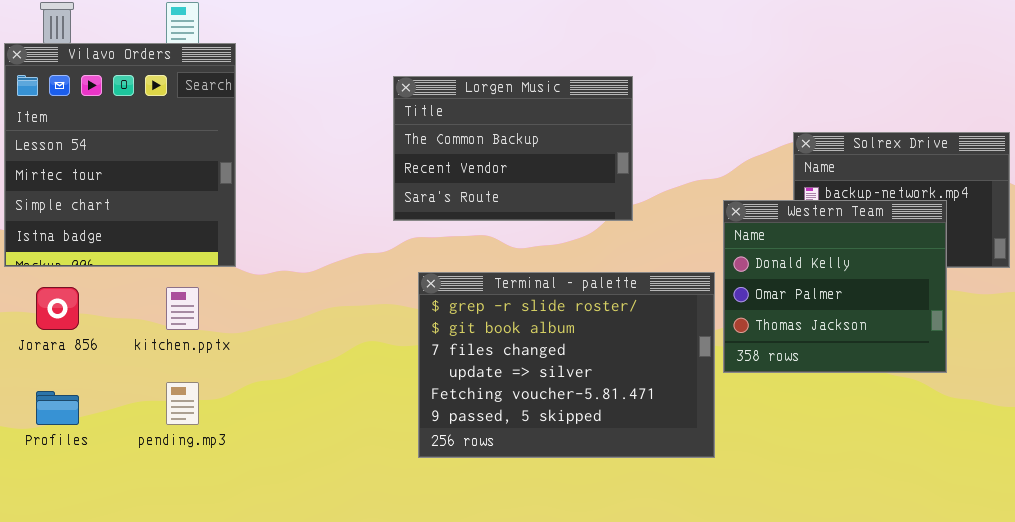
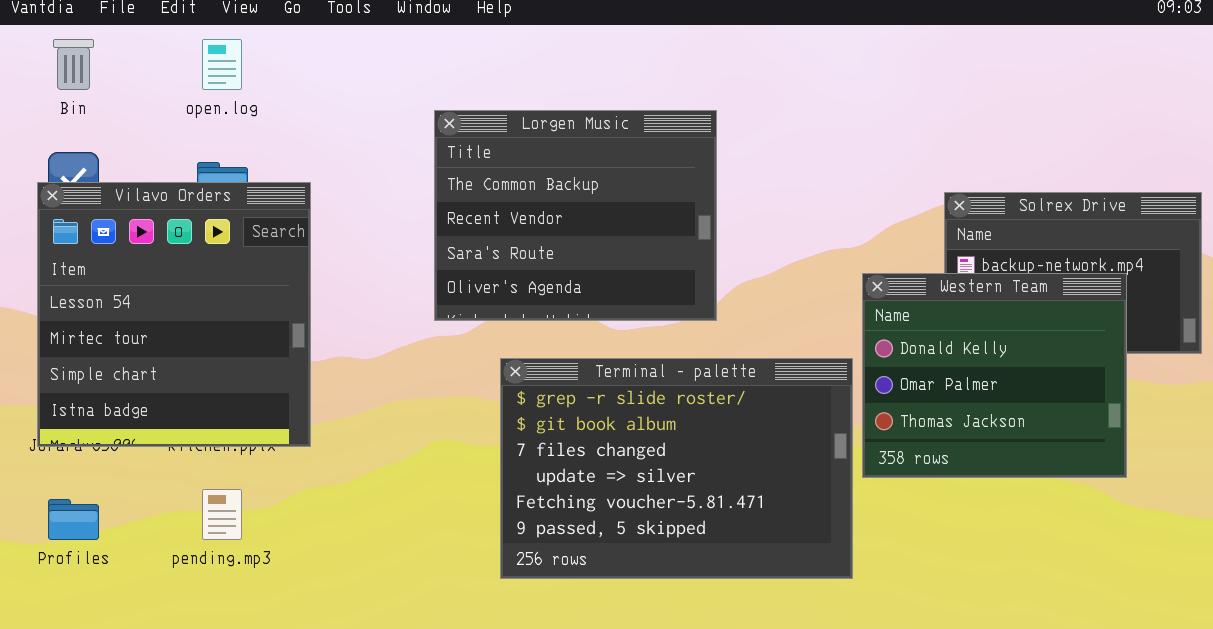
Vilavo Orders: [4,43,236,267] -> [37,182,311,447], moved
Lorgen Music: [393,76,633,221] -> [434,110,717,321], moved, resized

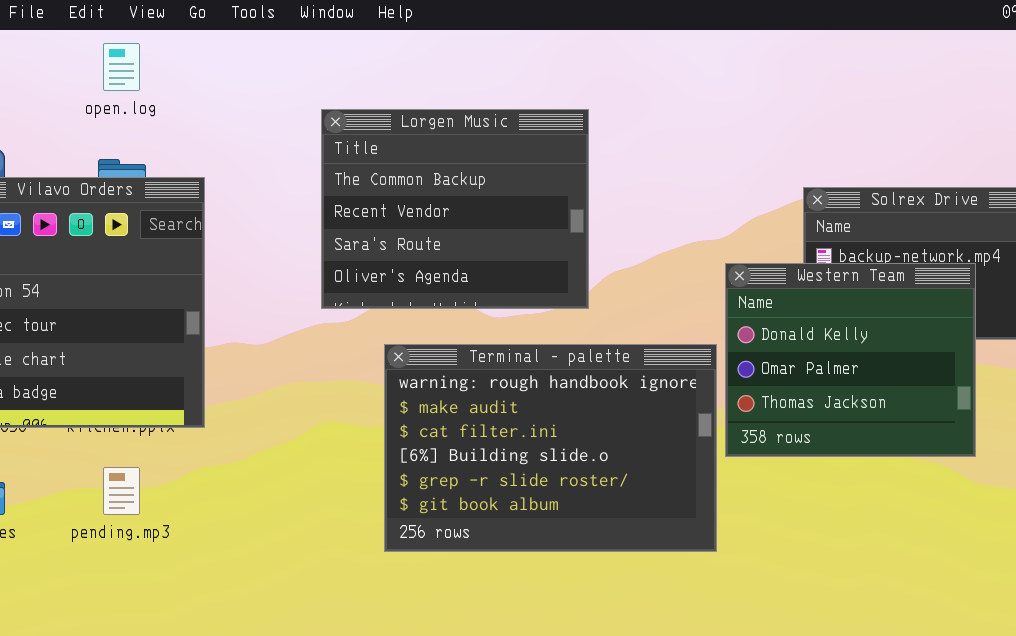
Terminal - palette: [500,358,853,579] -> [384,344,717,552], scrolled up 4 rows

